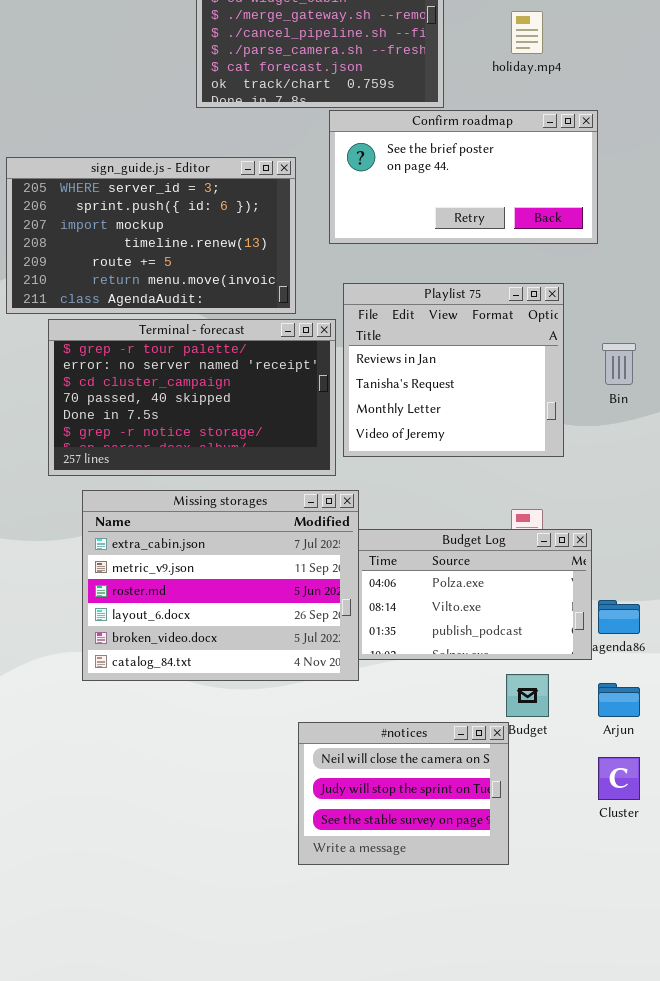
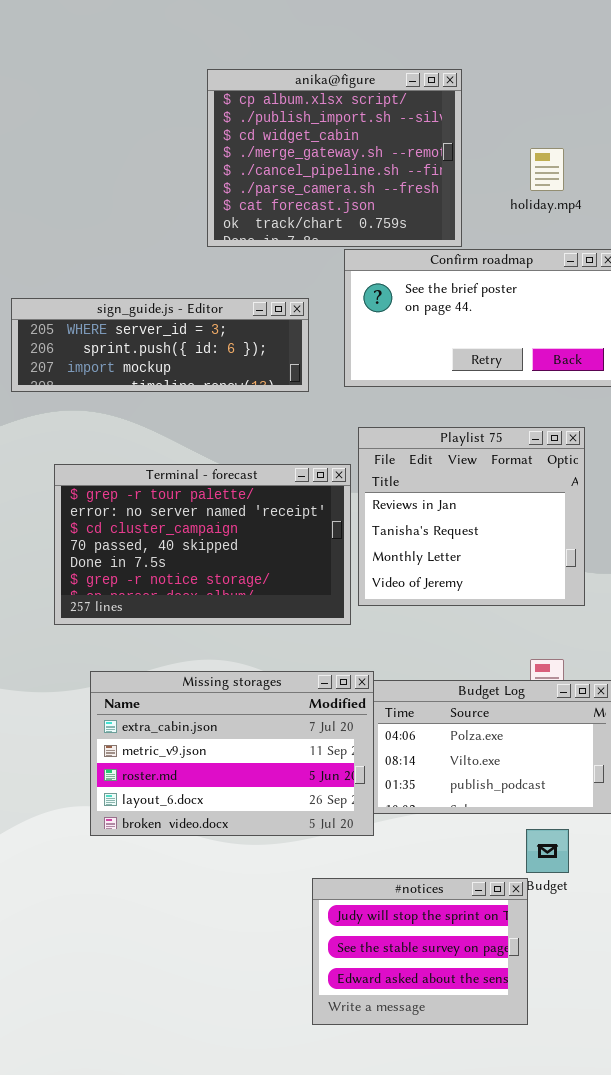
sign_guide.js - Editor: [6,157,296,314] -> [11,298,309,392], resized
Missing storages: [82,490,359,681] -> [90,671,374,836], resized
#notices: [298,722,509,865] -> [312,878,528,1025], scrolled down 1 row

